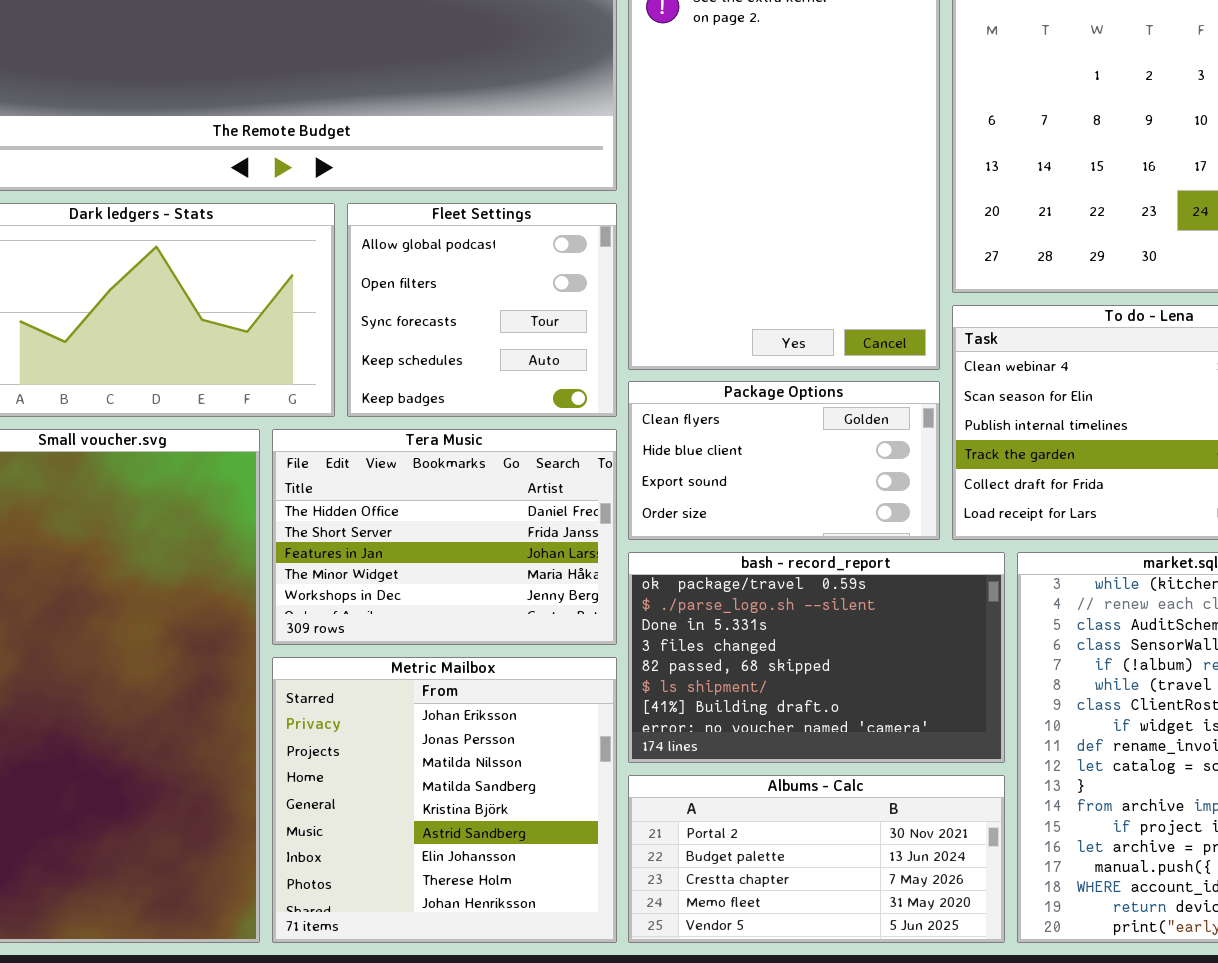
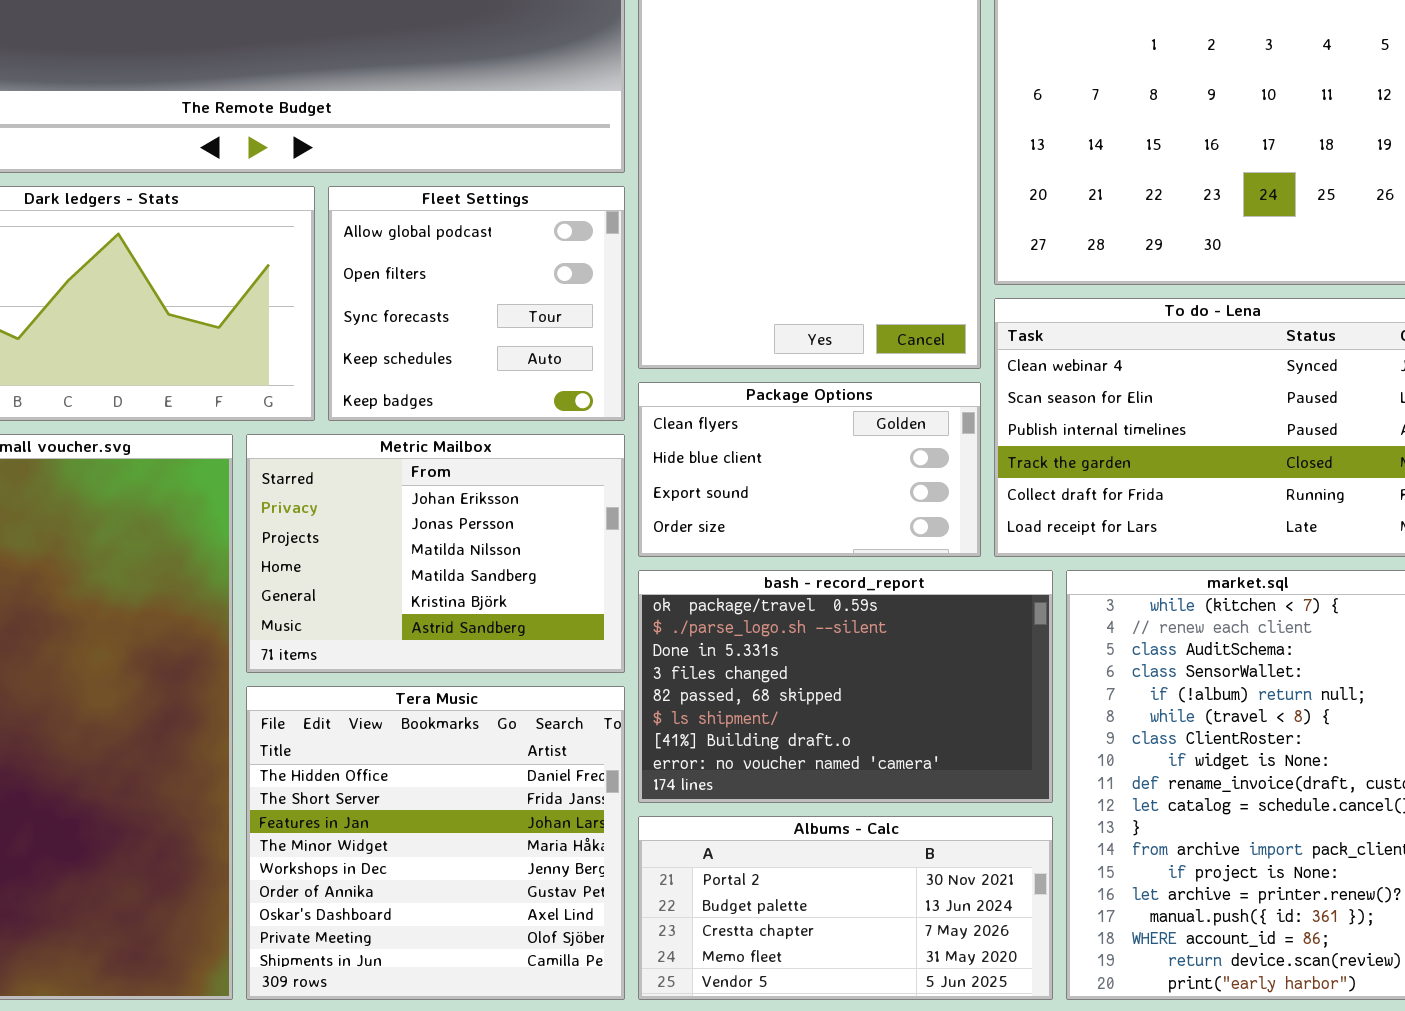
Tera Music: [272,429,617,645] -> [246,686,625,1000], moved, resized
Metric Mailbox: [272,657,617,943] -> [246,434,625,673], moved, resized

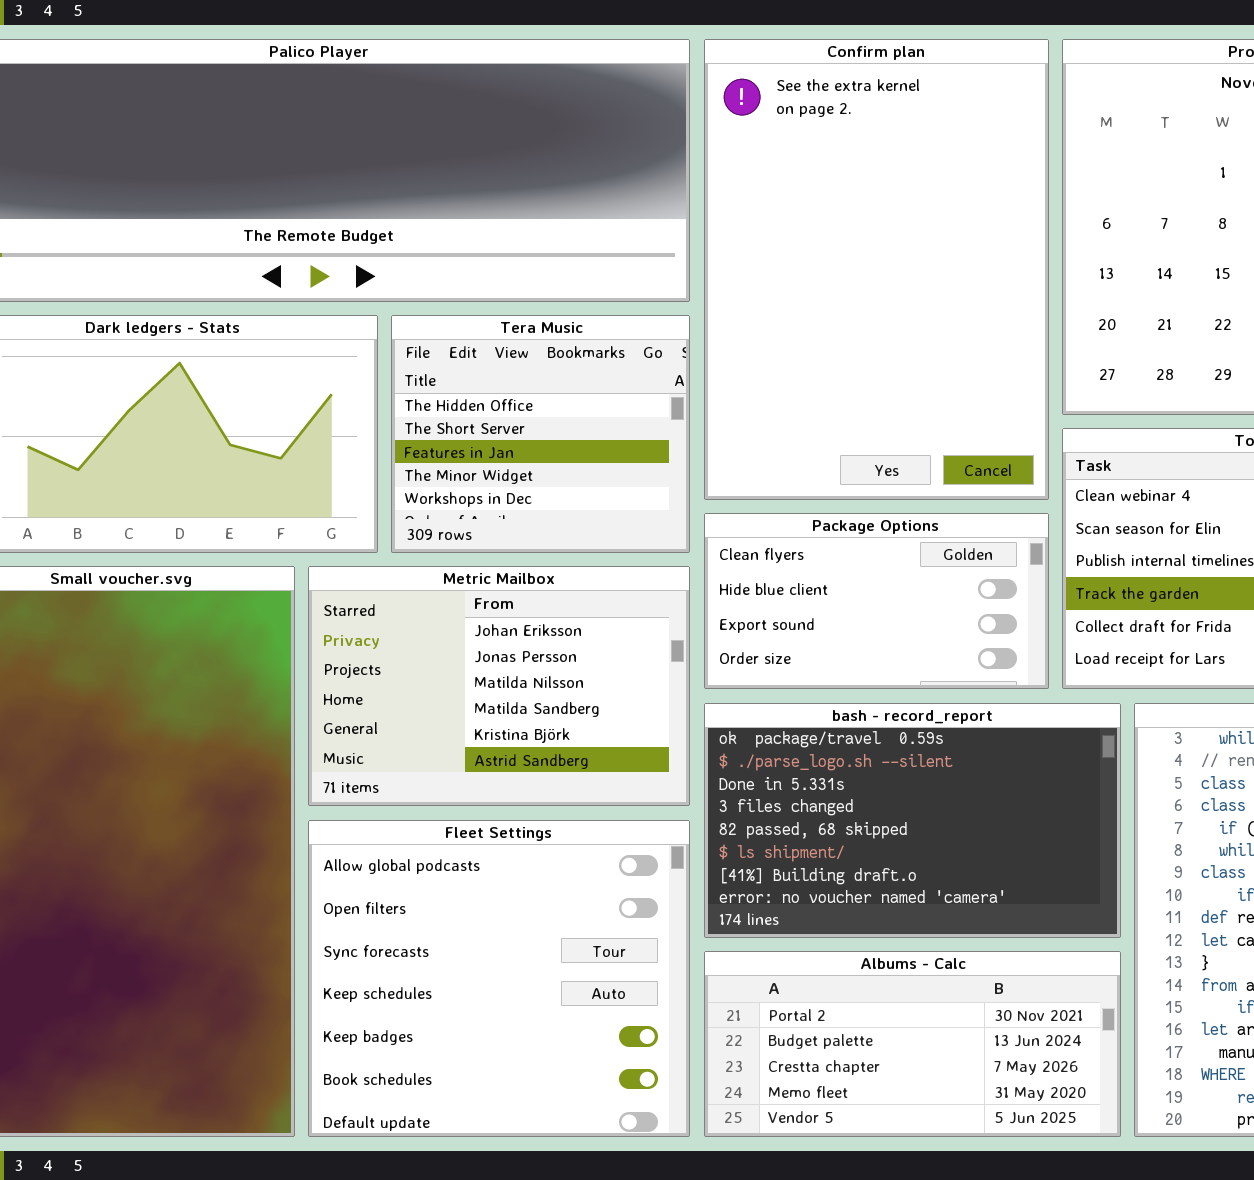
Fleet Settings: [328,186,625,421] -> [308,820,690,1137], moved, resized
Tera Music: [246,686,625,1000] -> [391,315,690,553], moved, resized

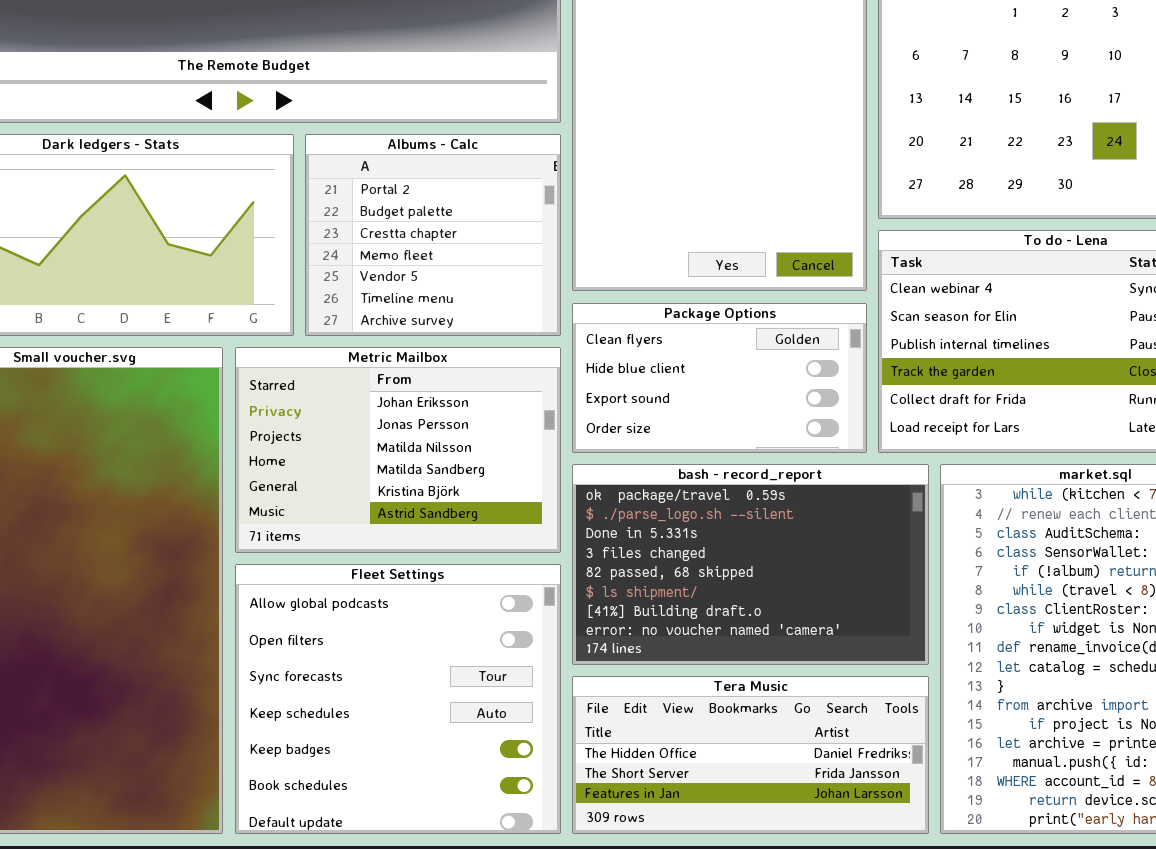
Tera Music: [391,315,690,553] -> [572,676,929,834], moved, resized
Albums - Calc: [704,951,1121,1137] -> [305,134,561,336], moved, resized

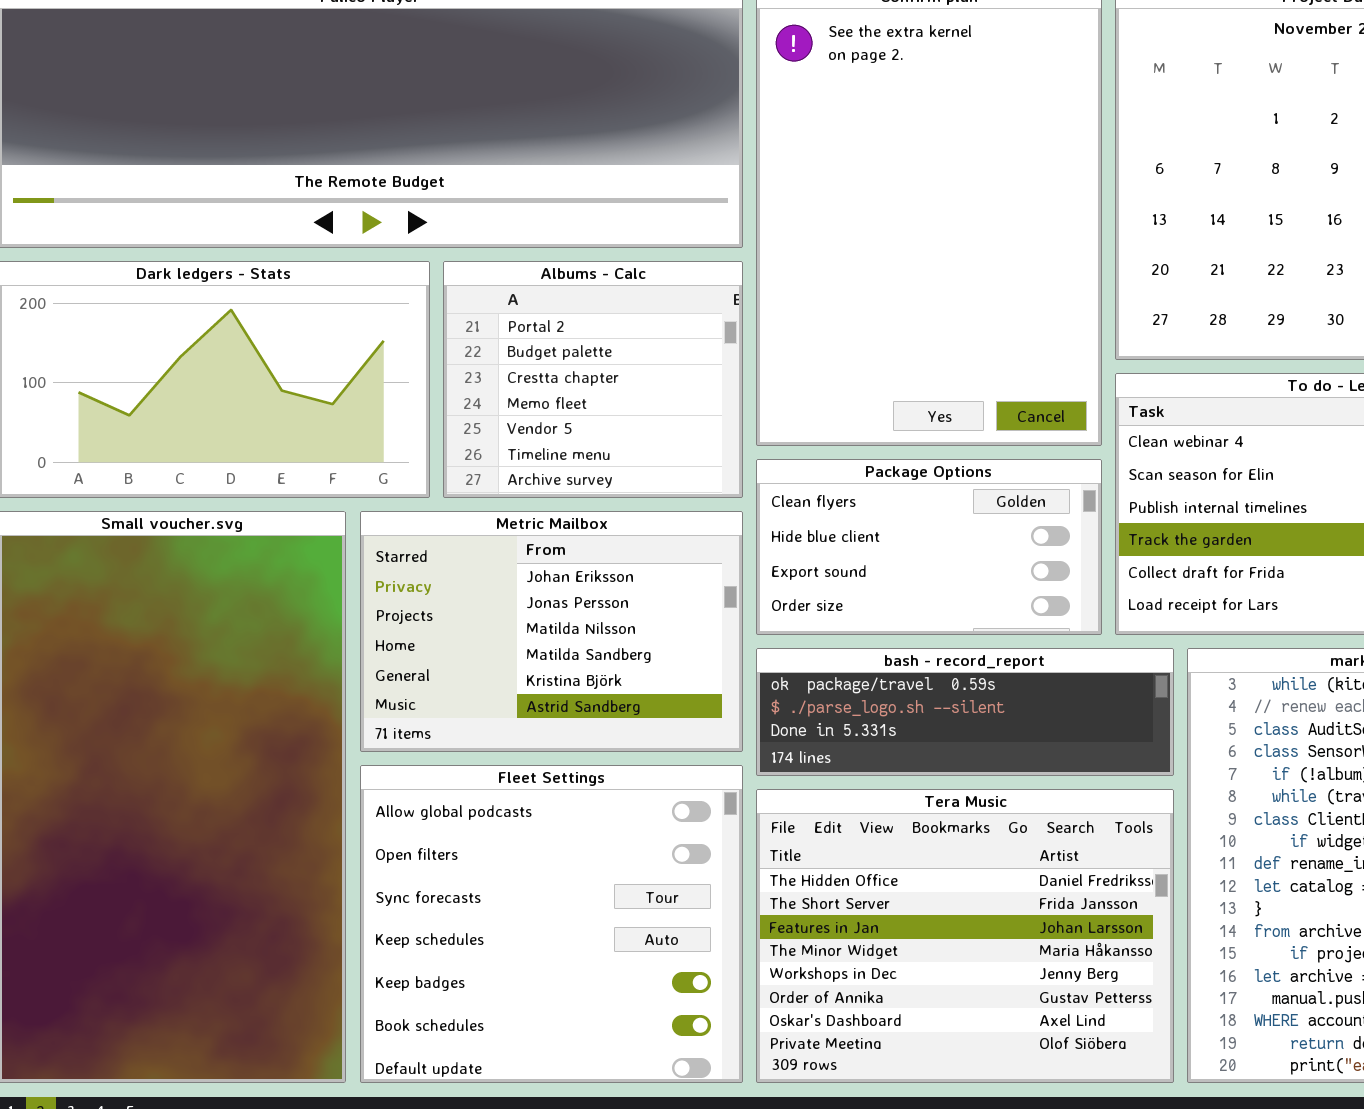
bash - record_report: [572,464,929,665] -> [756,648,1174,776], resized
Tera Music: [572,676,929,834] -> [756,789,1174,1083], resized

